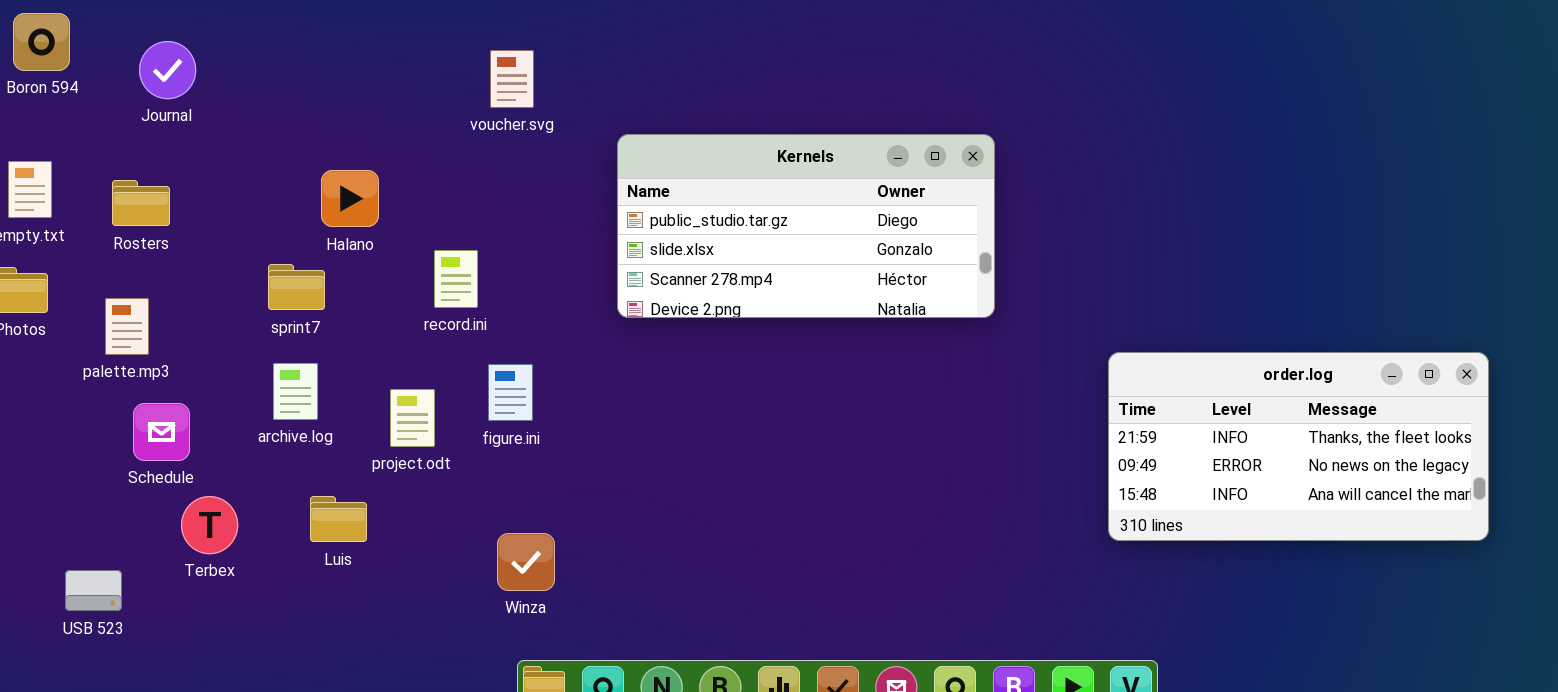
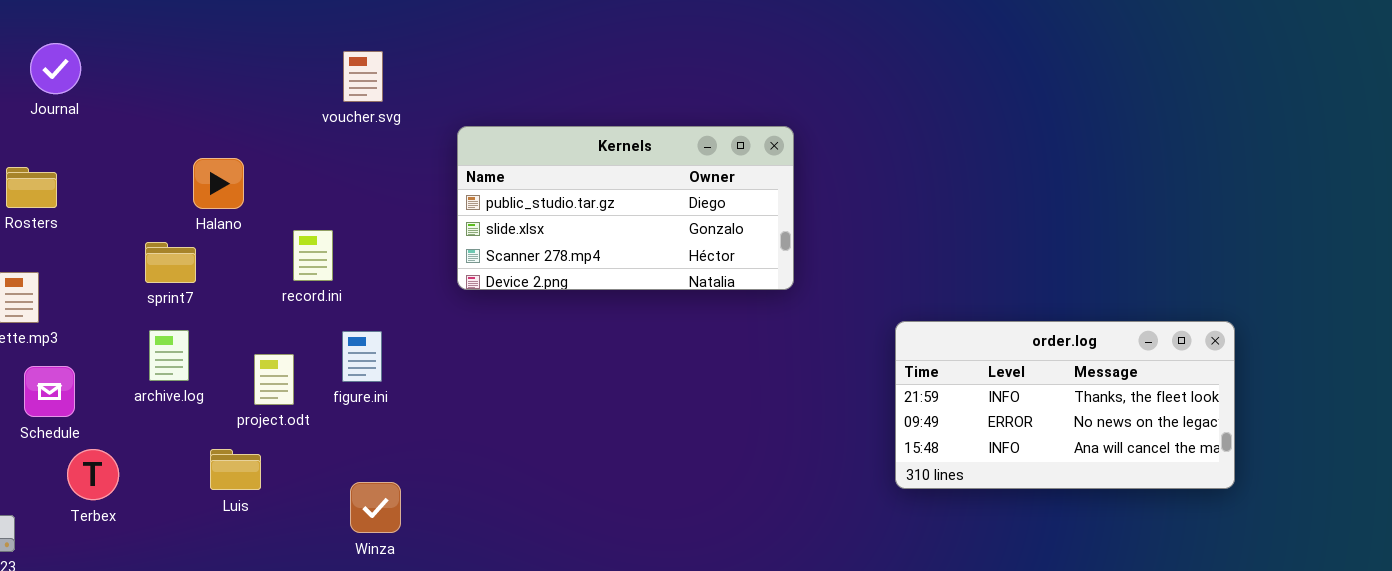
Luis: [310,496,367,542] -> [210,449,261,490], moved

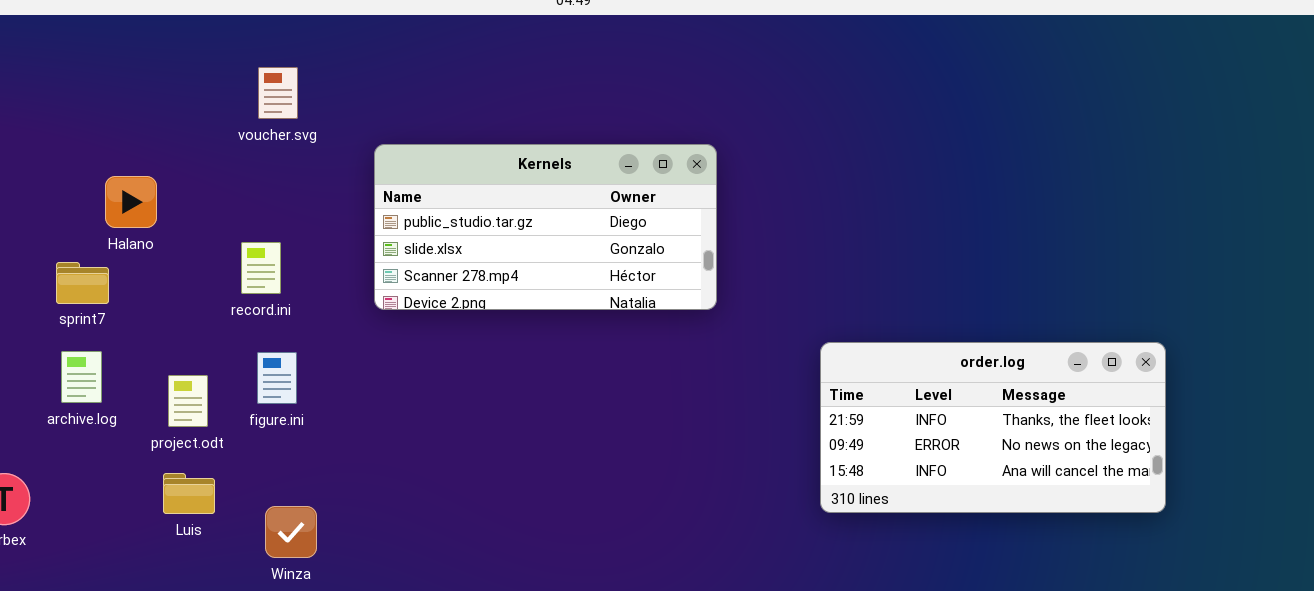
record.ini: [293,230,333,281] -> [241,242,281,294], moved
Luis: [210,449,261,490] -> [163,473,215,514], moved

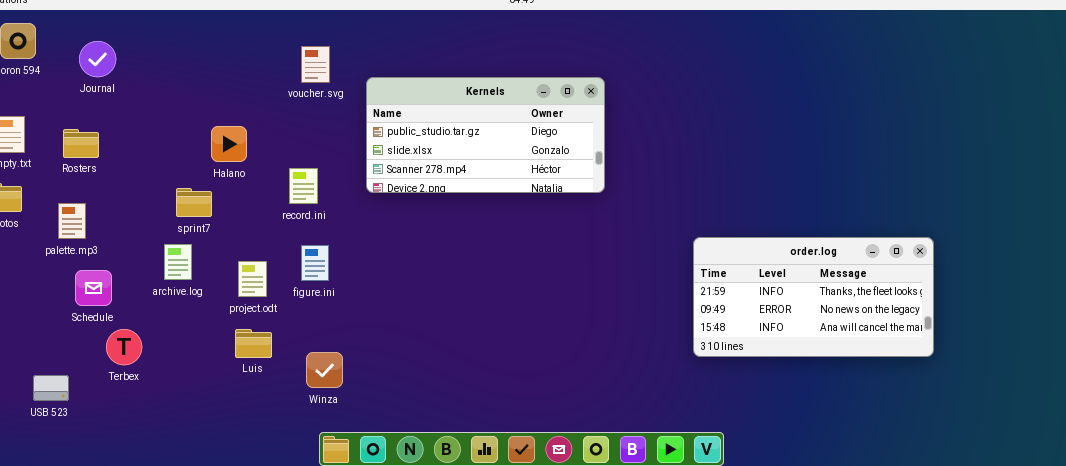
Kernels: [374,144,717,310] -> [366,77,605,193], moved
Halano: [105,176,157,228] -> [211,126,247,162], moved
sprint7: [56,262,109,304] -> [176,188,212,217], moved

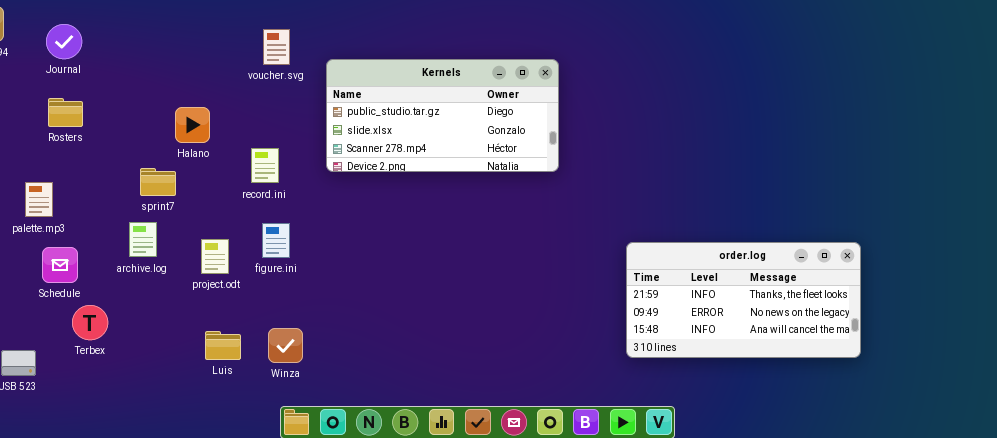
Rosters: [63,129,99,158] -> [48,98,83,127], moved
order.log: [693,237,934,357] -> [626,242,861,358], moved
Luis: [235,329,272,358] -> [205,331,241,360], moved

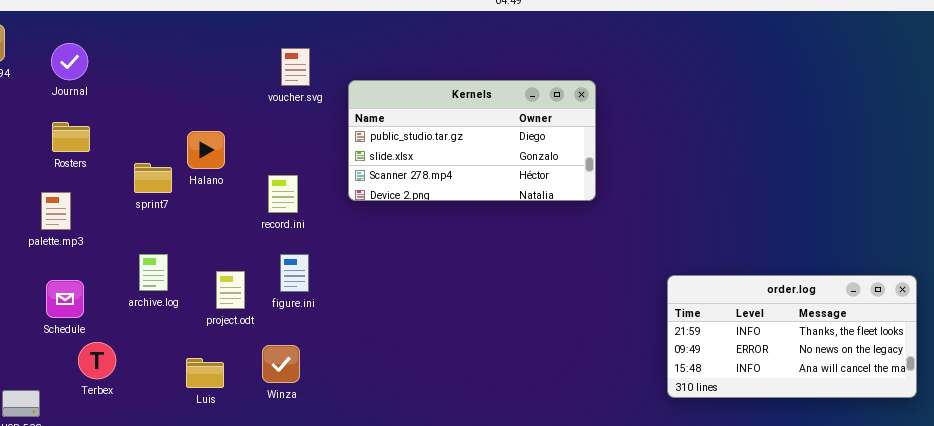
sprint7: [140,168,176,196] -> [134,163,172,193], moved
palette.mp3: [25,182,53,217] -> [41,192,71,230], moved
Winza: [268,328,303,363] -> [262,345,300,383], moved
Luis: [205,331,241,360] -> [186,358,224,388], moved

